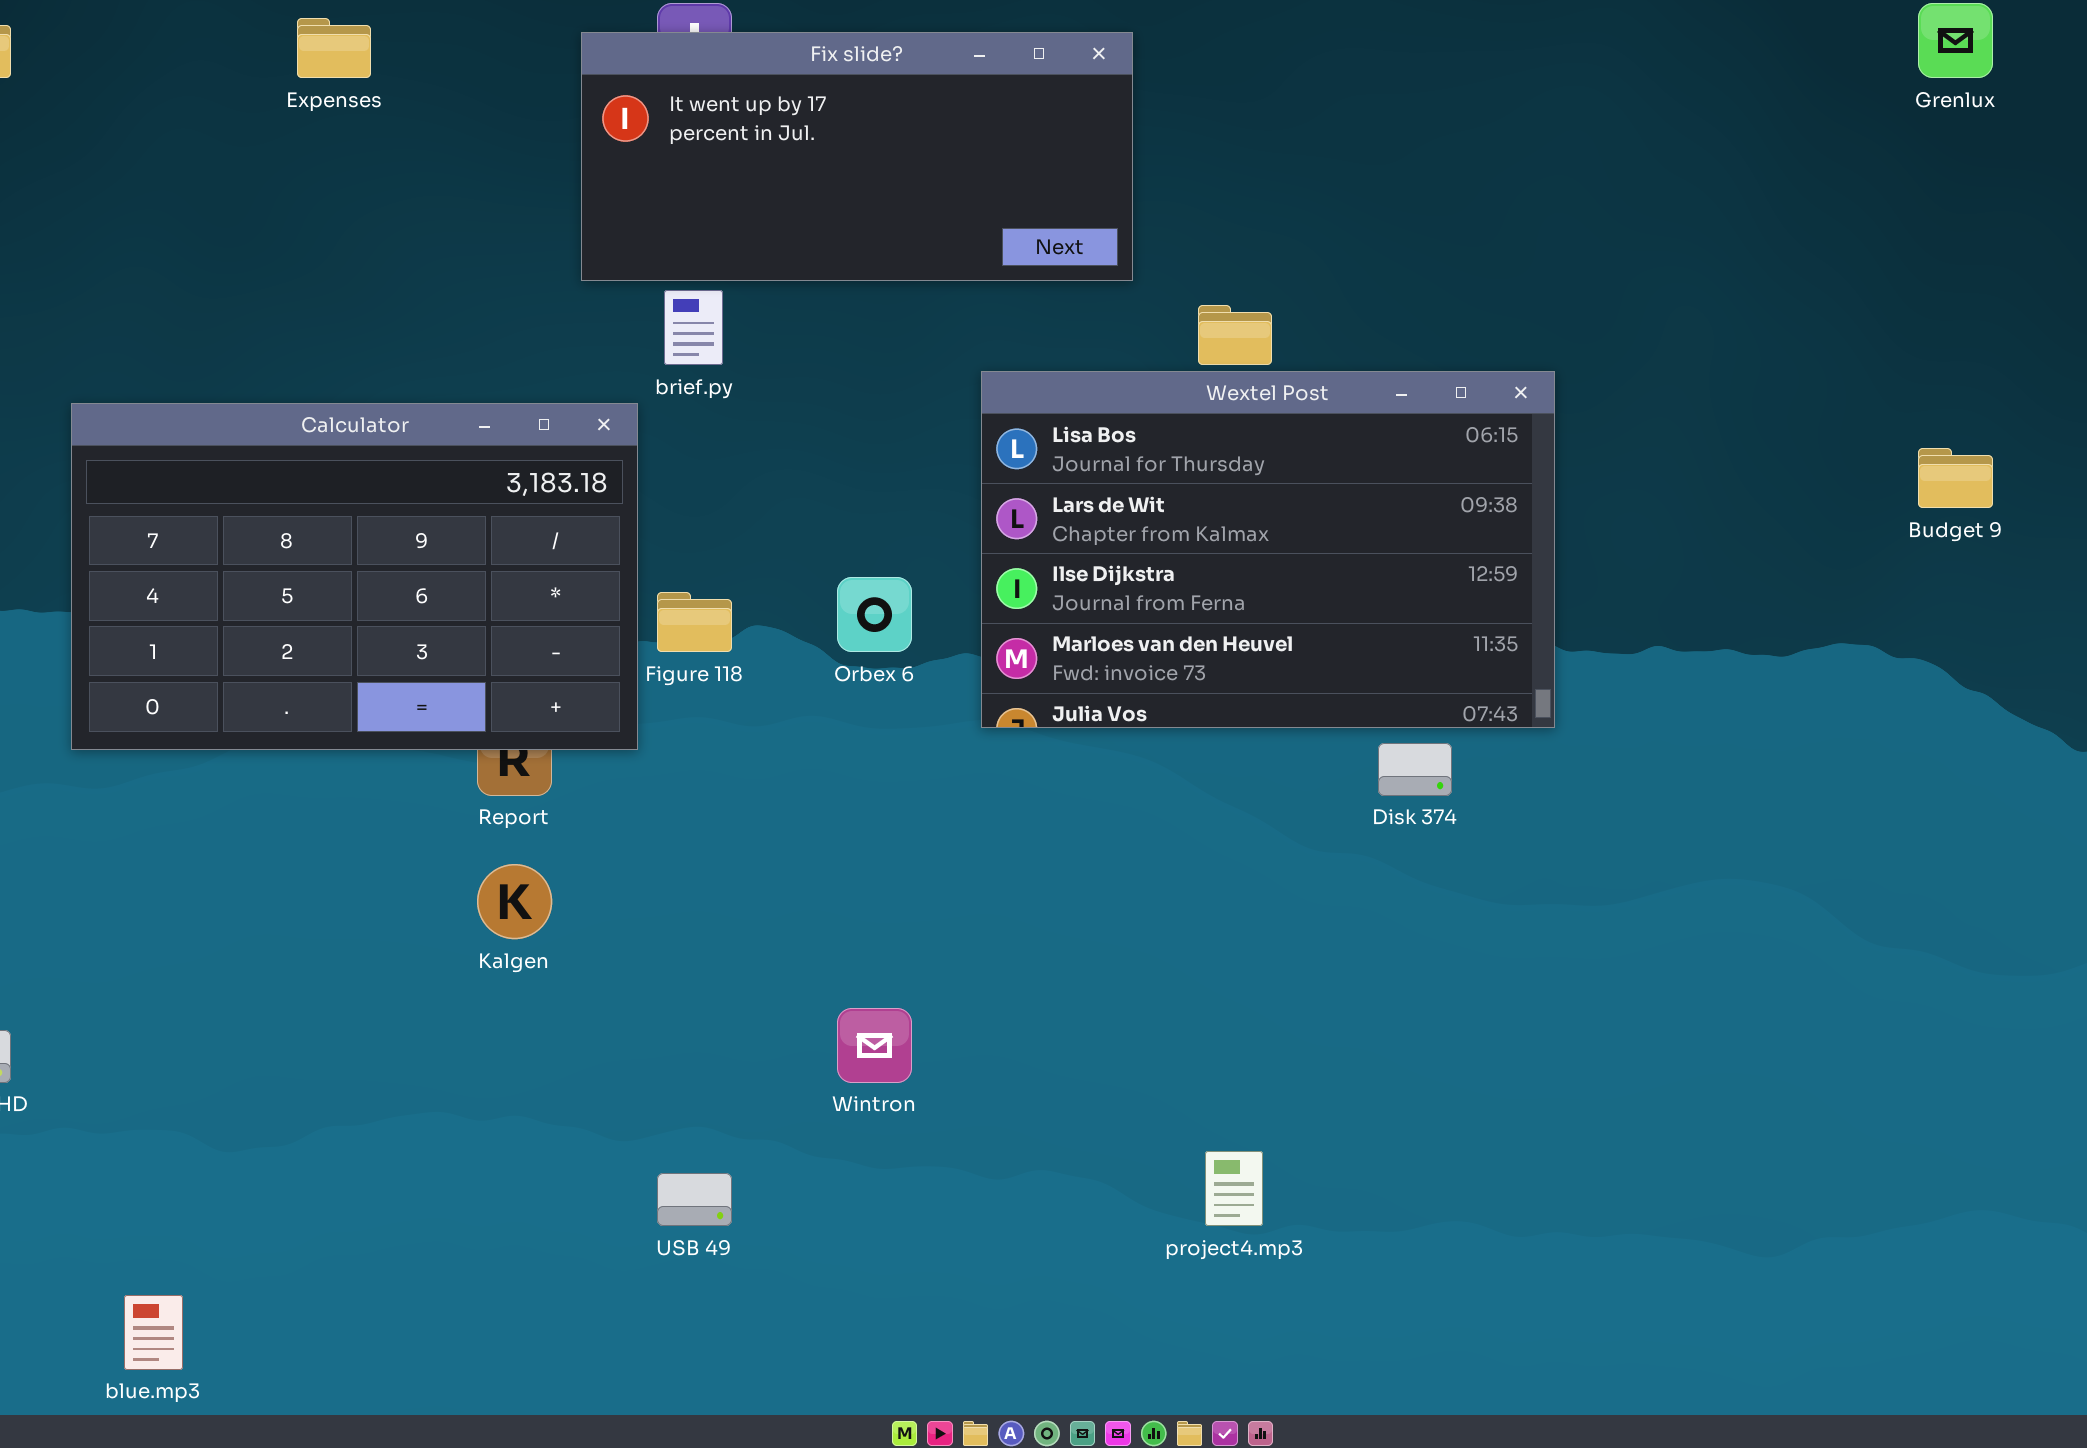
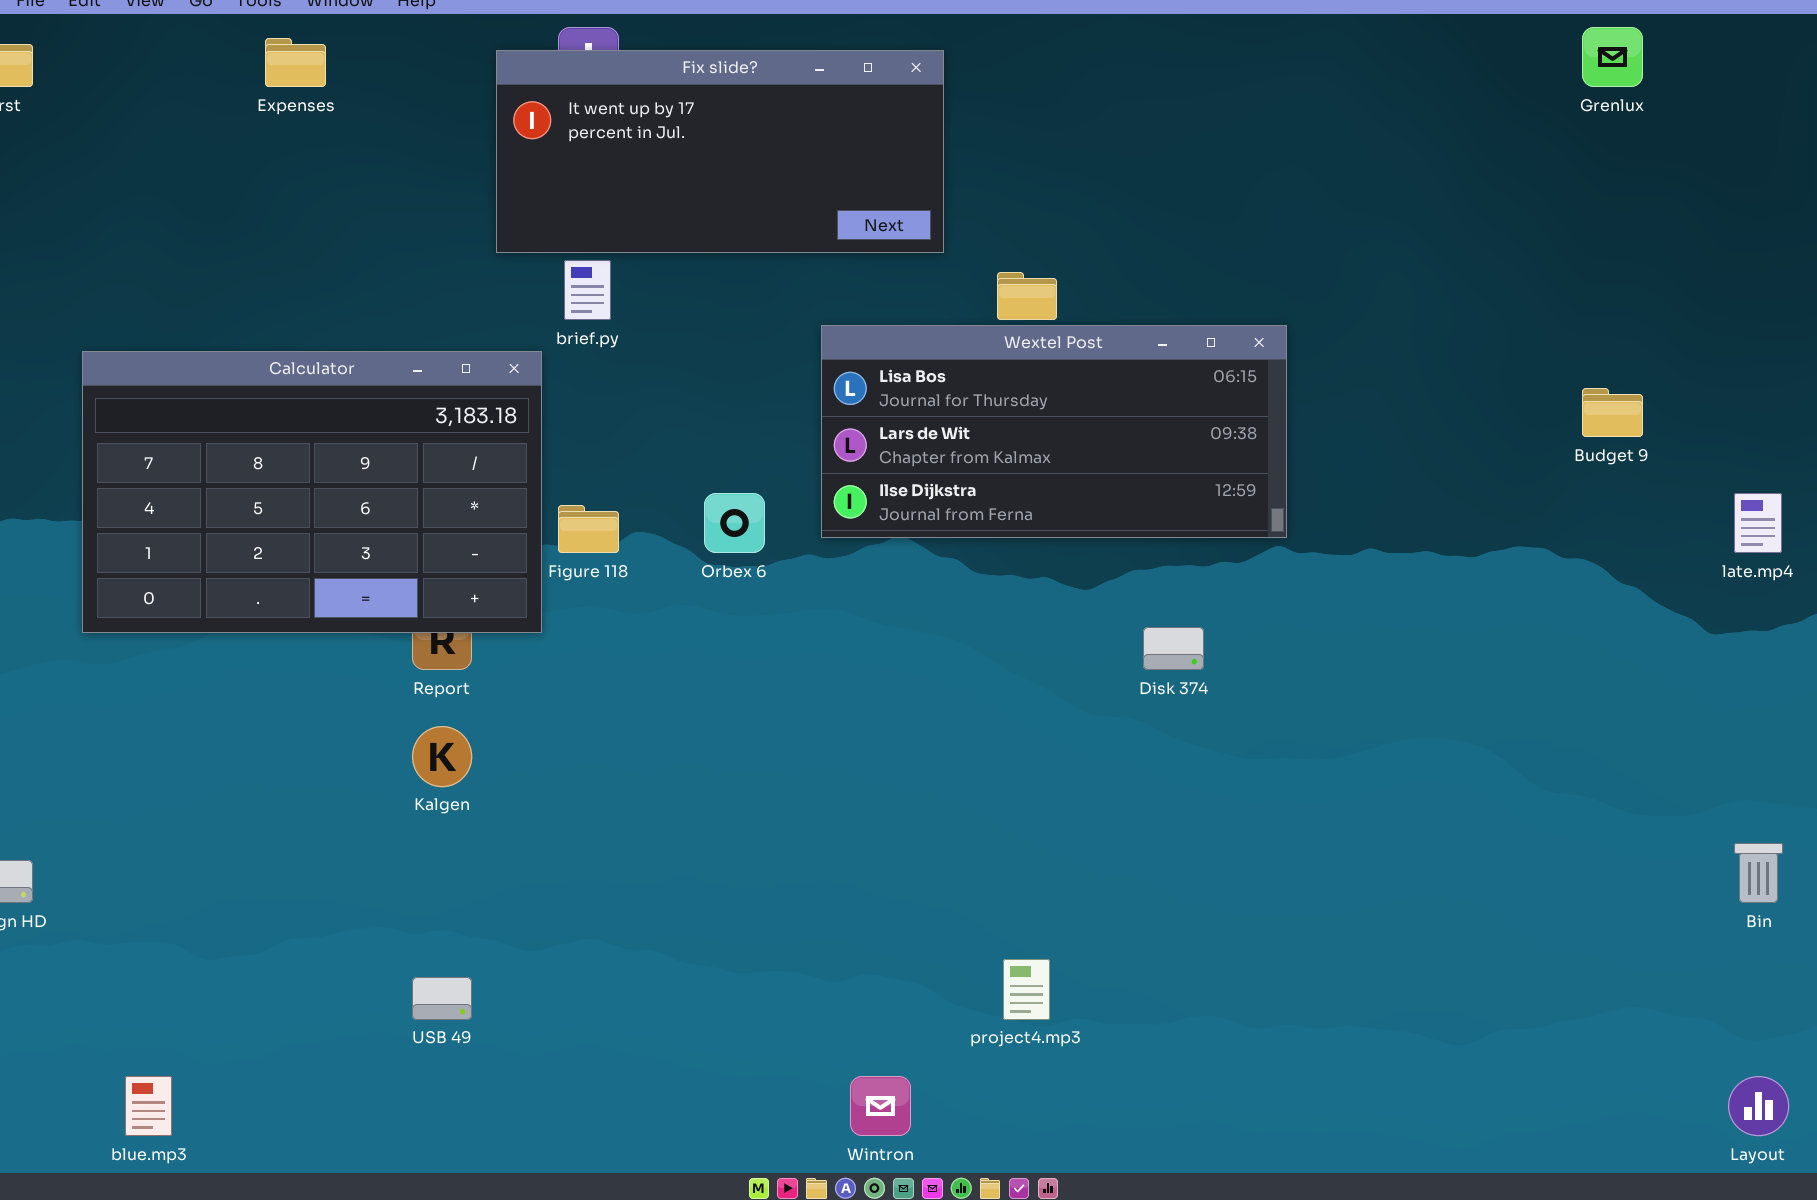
Wextel Post: [981,371,1555,728] -> [821,325,1287,538], resized
Wintron: [837,1008,912,1083] -> [850,1076,911,1136], moved
USB 49: [657,1173,732,1226] -> [412,977,472,1020], moved

